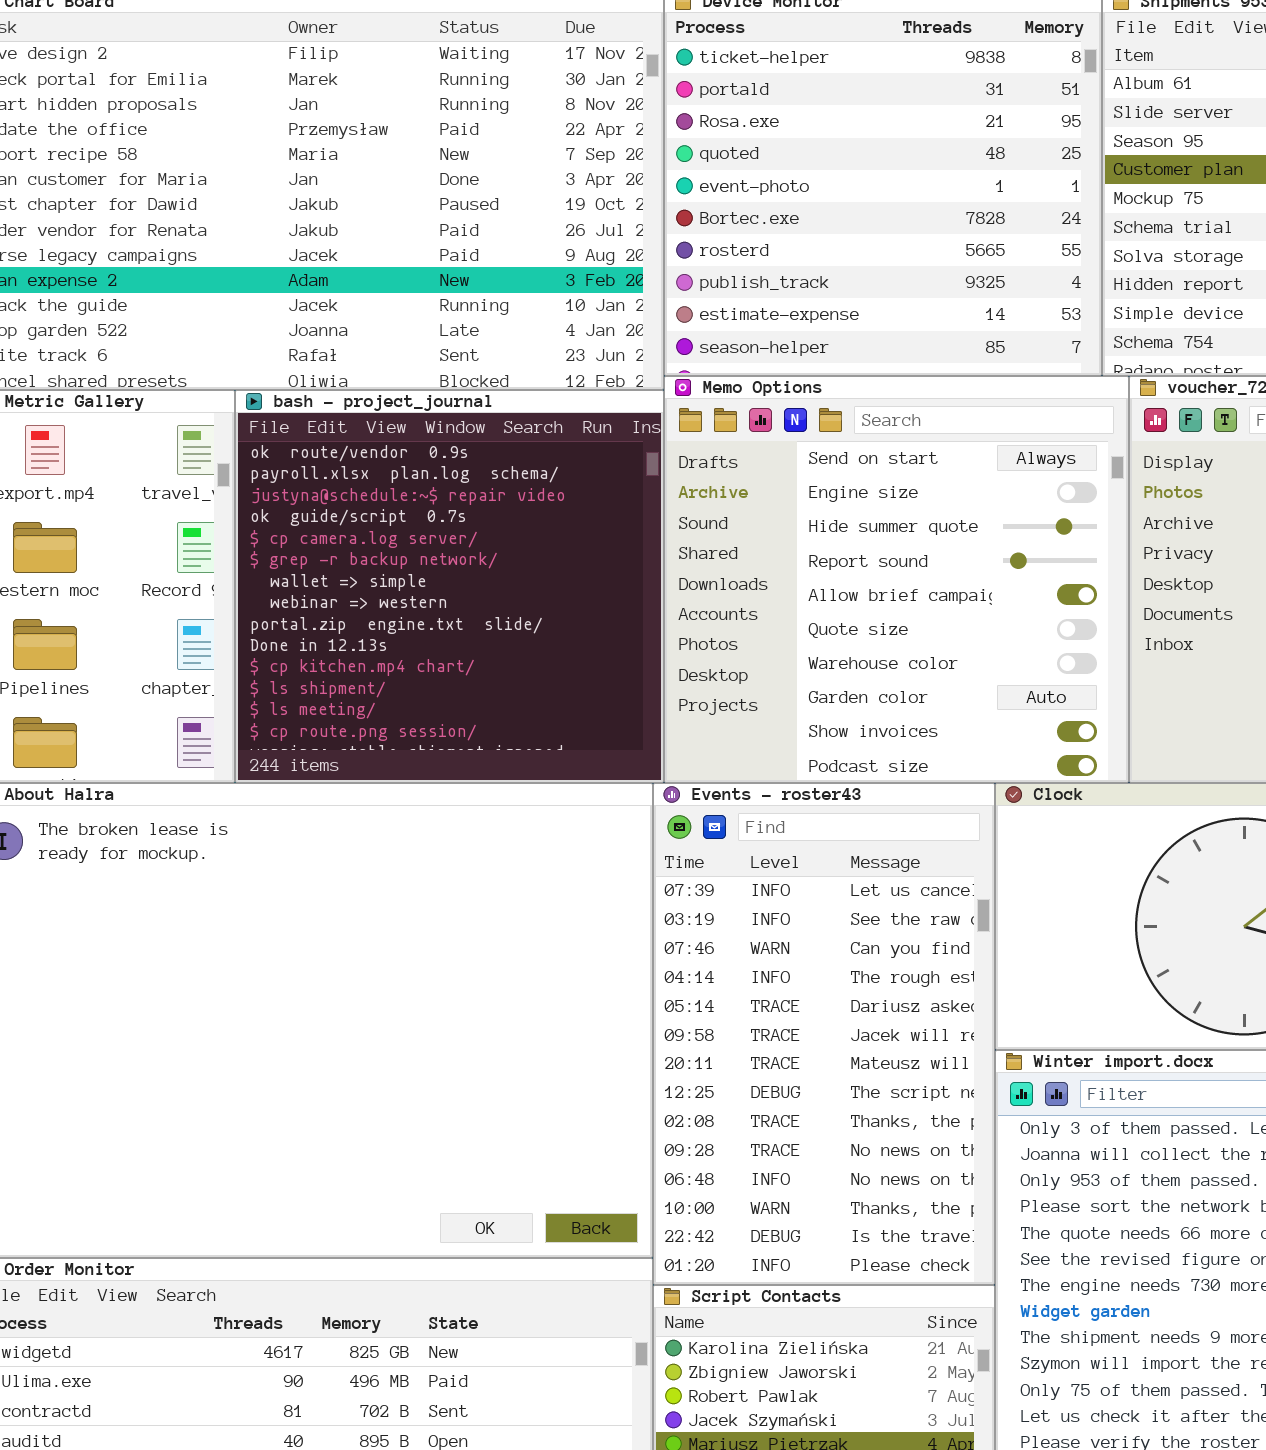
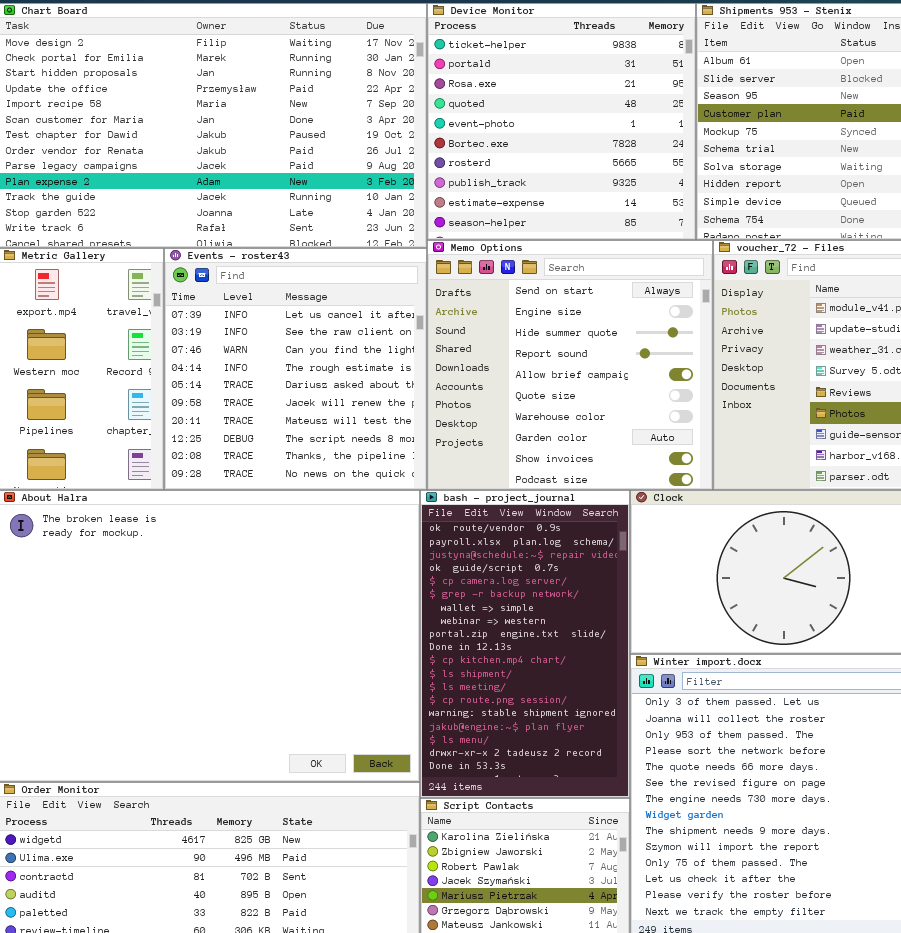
bash - project_journal: [235,390,664,783] -> [420,490,630,798], moved, resized
Events - roster43: [653,783,995,1285] -> [164,248,427,490], moved, resized

